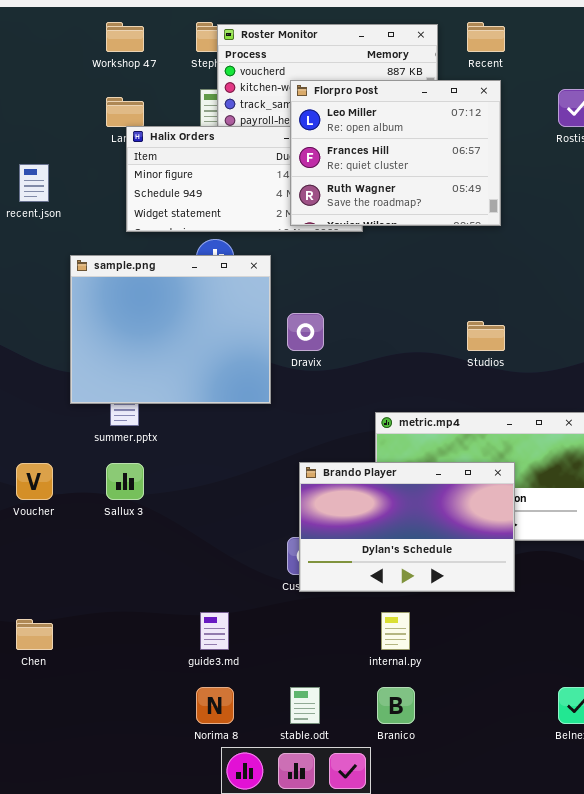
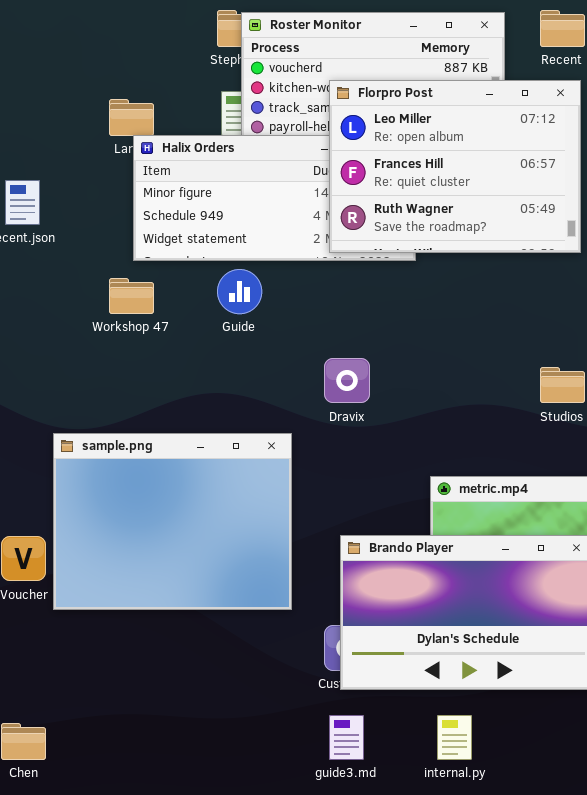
Workshop 47: [106,22,144,52] -> [109,278,154,314], moved
sample.png: [70,255,271,404] -> [53,433,292,610], moved
guide3.md: [200,612,229,650] -> [329,715,364,760], moved

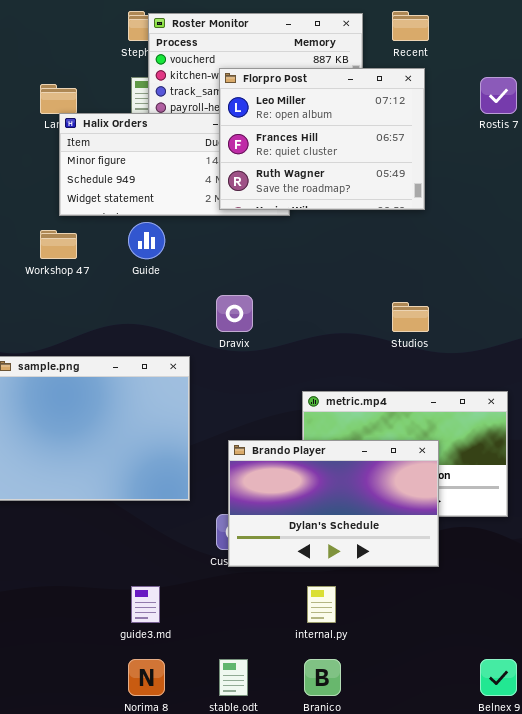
guide3.md: [329,715,364,760] -> [131,586,160,623], moved

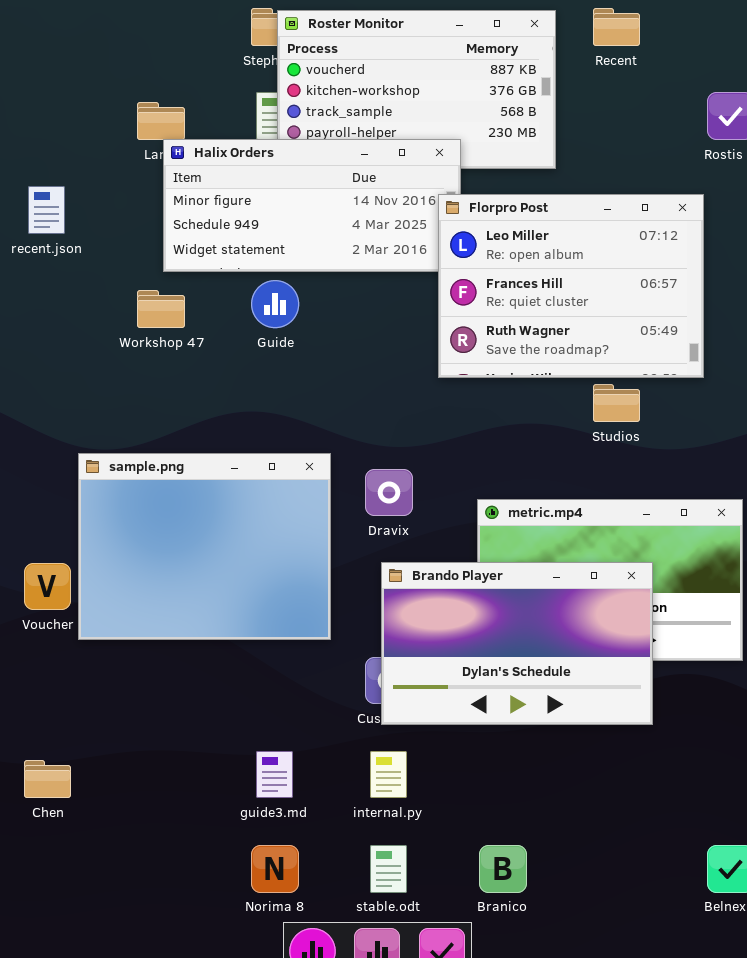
Florpro Post: [219,68,425,210] -> [438,194,704,378], moved
Dravix: [216,295,253,332] -> [365,469,413,516], moved
internal.py: [307,586,336,623] -> [370,751,407,798], moved

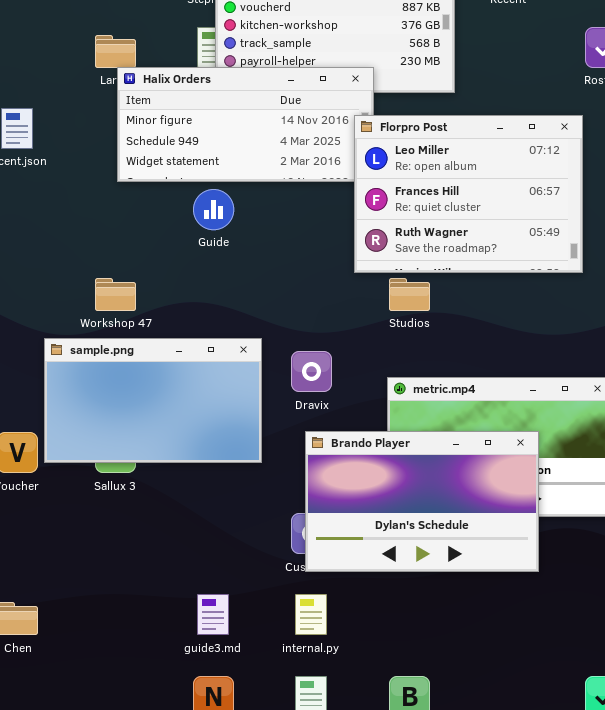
Workshop 47: [137,290,185,328] -> [95,278,136,311], moved
Studios: [593,384,640,422] -> [389,278,430,311], moved
sample.png: [78,453,331,640] -> [44,338,262,463], resized

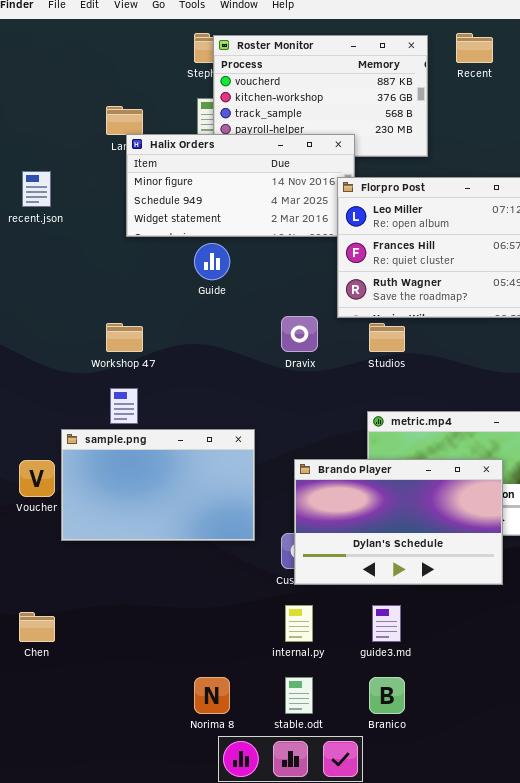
sample.png: [44,338,262,463] -> [61,429,255,541], moved
Dravix: [291,351,332,392] -> [281,316,318,352], moved
guide3.md: [197,594,229,635] -> [372,605,401,642], moved

